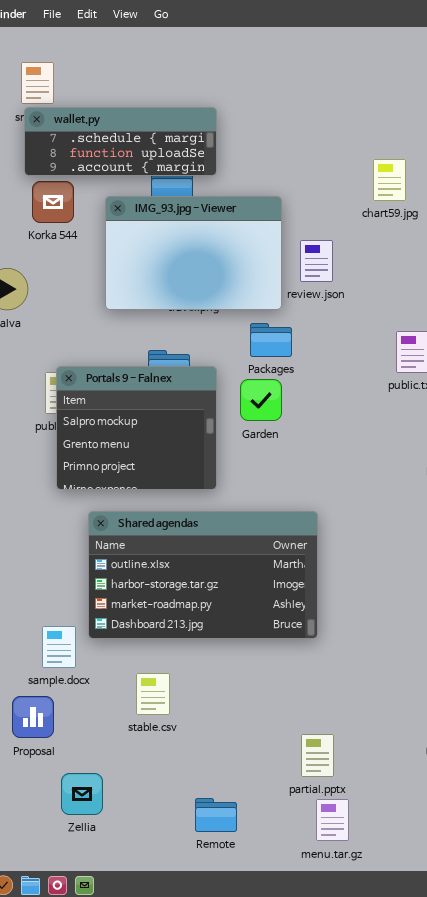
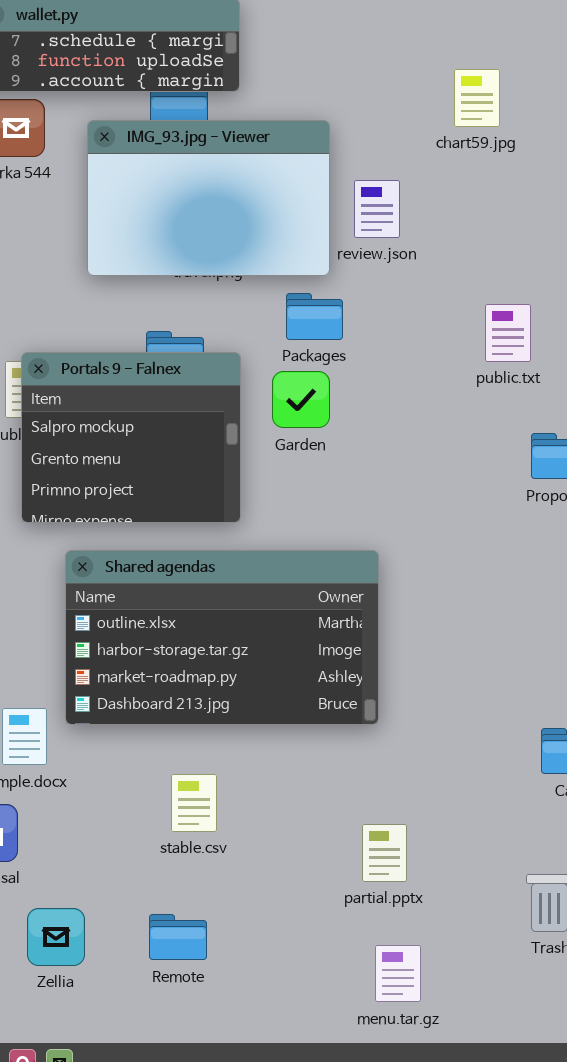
stable.csv: [136,673,170,715] -> [171,774,217,832], moved
partial.pptx: [301,734,334,777] -> [362,824,407,882], moved
Remote: [195,798,237,832] -> [149,914,207,960], moved

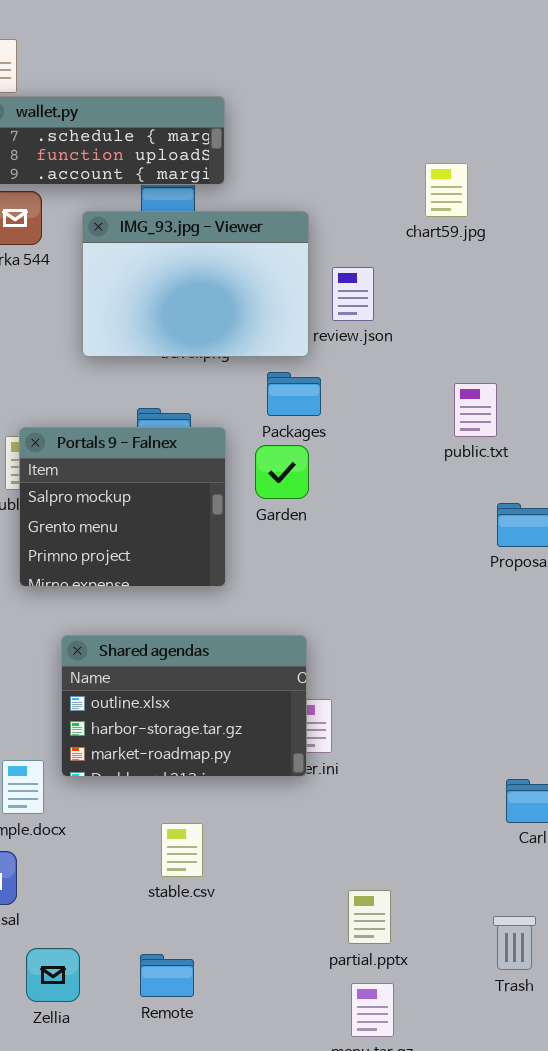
Shared agendas: [65,550,379,725] -> [61,635,307,777], resized
partial.pptx: [362,824,407,882] -> [348,890,391,944], moved

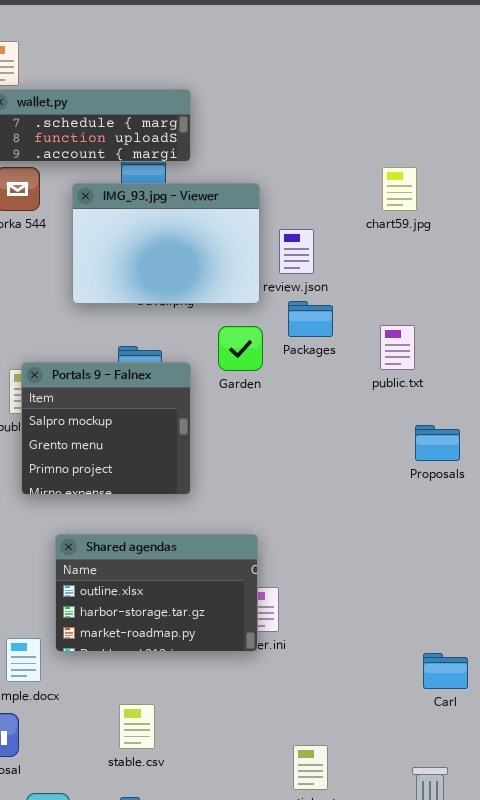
chart59.jpg: [425,163,468,217] -> [382,167,417,211], moved
Packages: [267,372,321,416] -> [288,301,333,337], moved
Garden: [255,445,309,499] -> [218,326,263,371], moved
stable.csv: [161,823,203,877] -> [119,704,155,749], moved

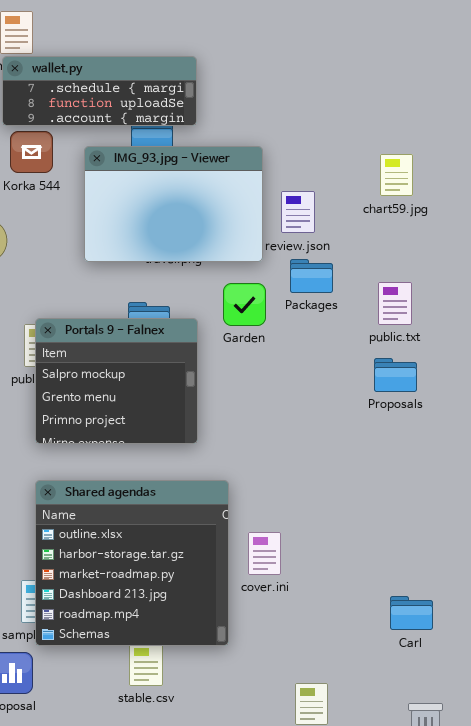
chart59.jpg: [382,167,417,211] -> [380,154,413,196], moved
Proposals: [415,425,460,461] -> [374,358,417,392], moved
Shared agendas: [55,534,258,652] -> [35,480,229,646], moved, resized
Carl: [423,653,468,689] -> [390,596,433,630], moved

